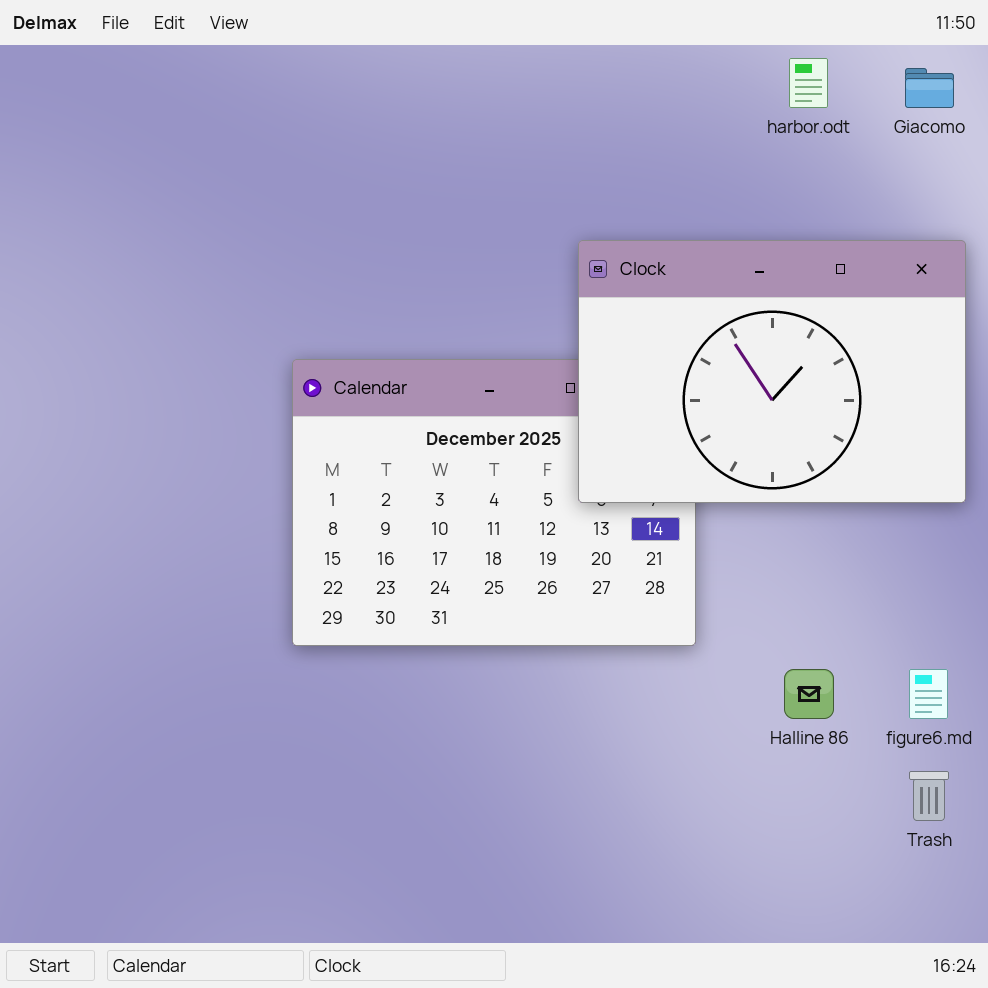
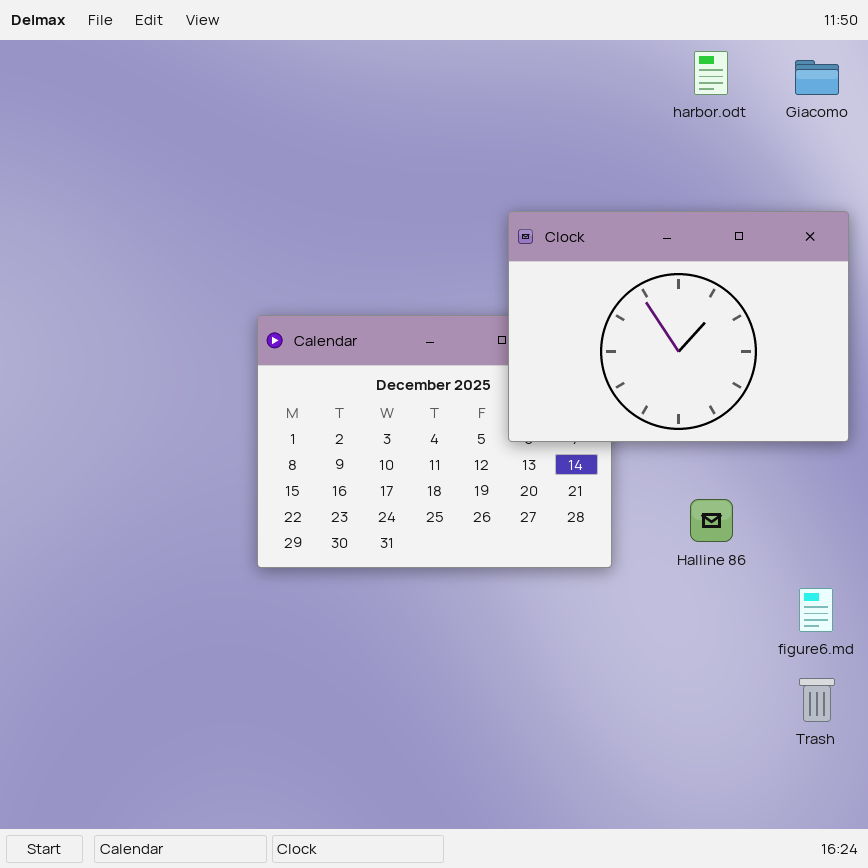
Halline 86: [784,669,834,719] -> [690,499,733,542], moved

